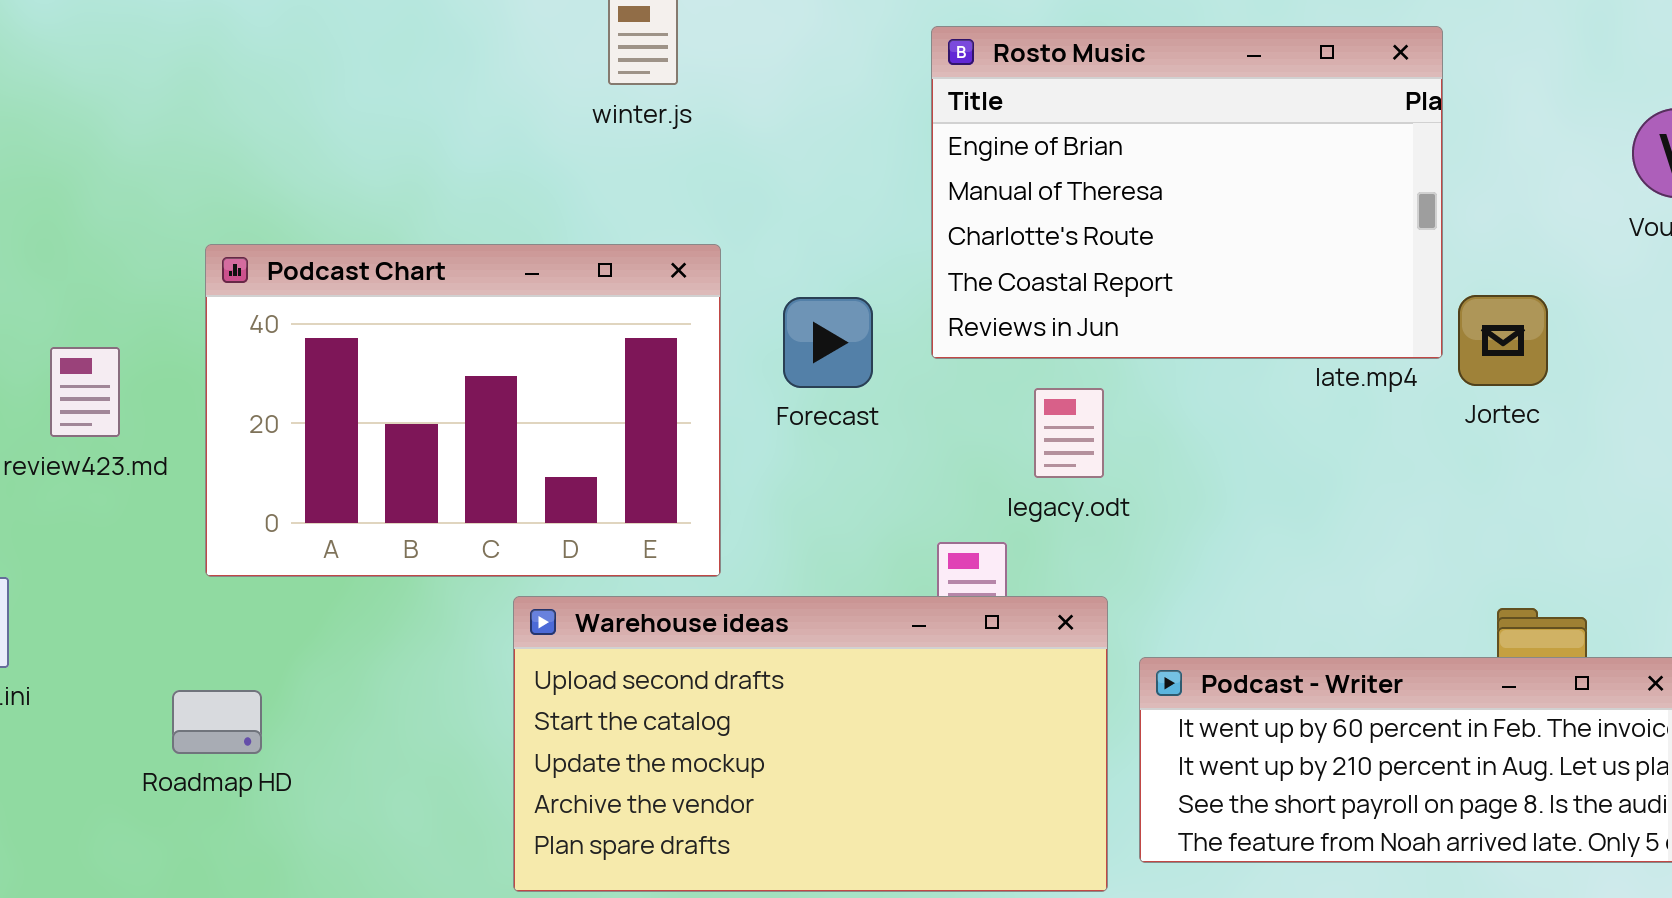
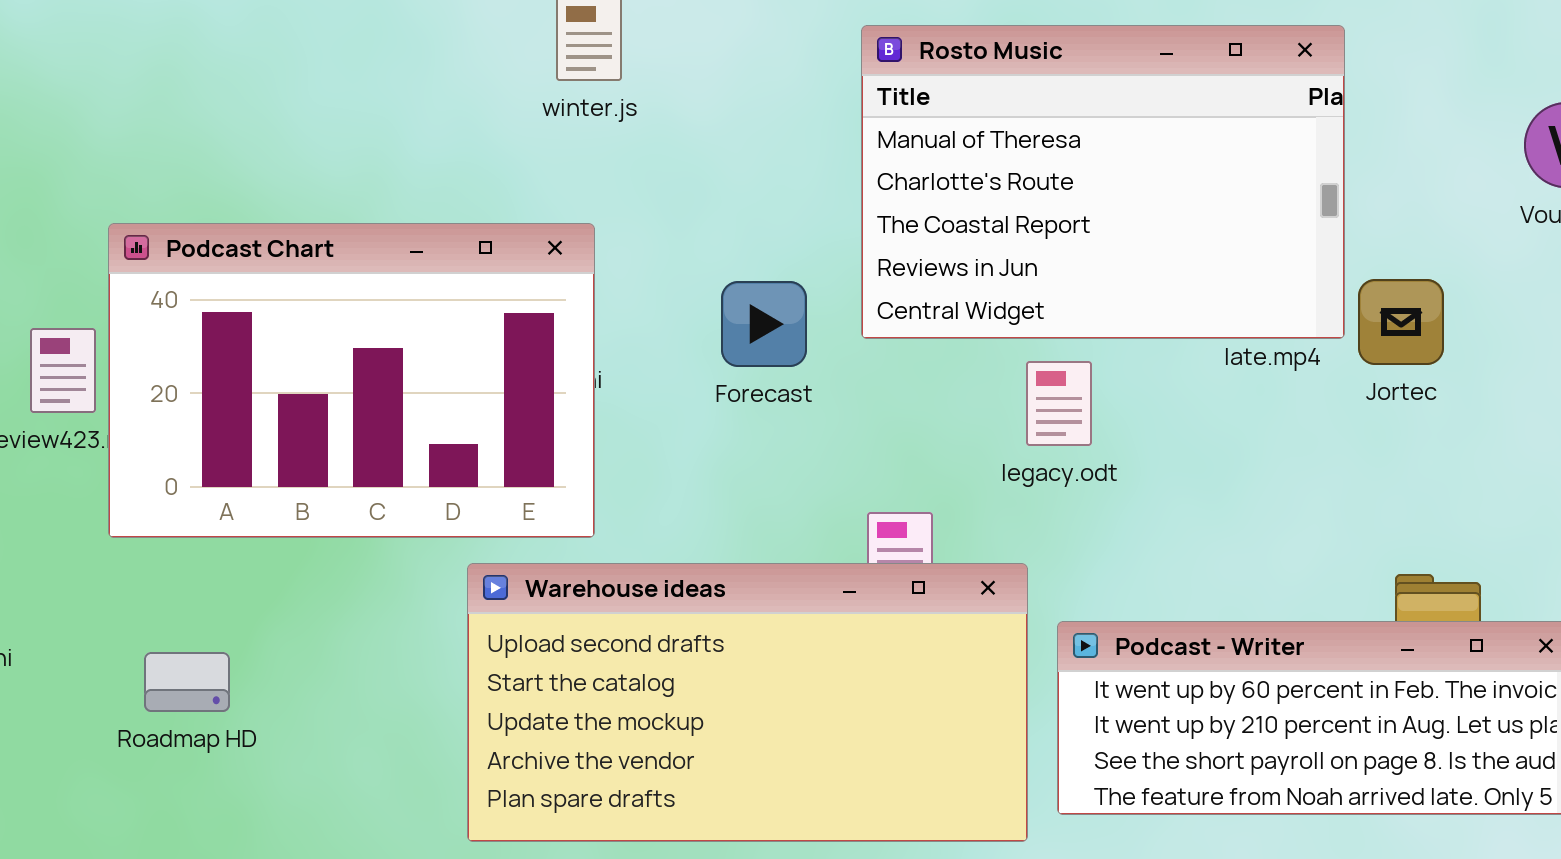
Rosto Music: [931,26,1443,359] -> [861,25,1345,339], scrolled down 1 row
Podcast Chart: [205,244,721,577] -> [108,223,595,538], moved
legacy.odt: [1034,388,1104,478] -> [1026,361,1092,446], moved

